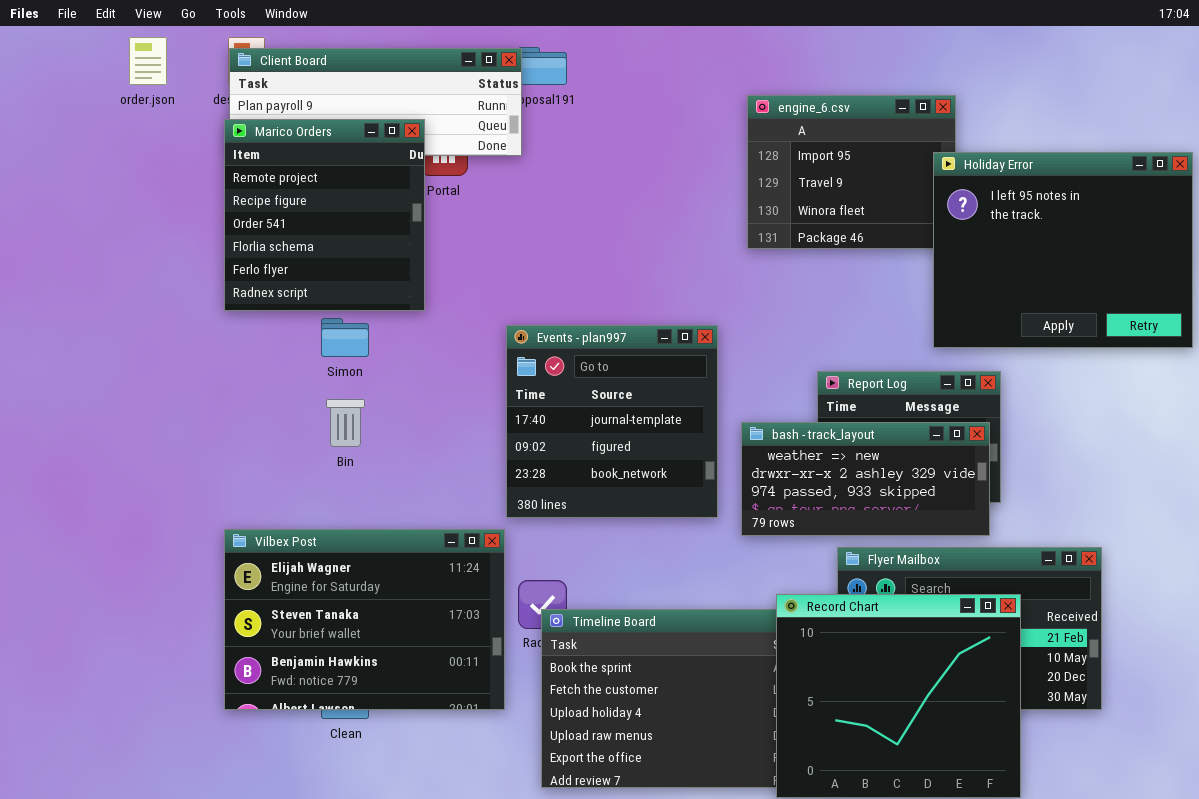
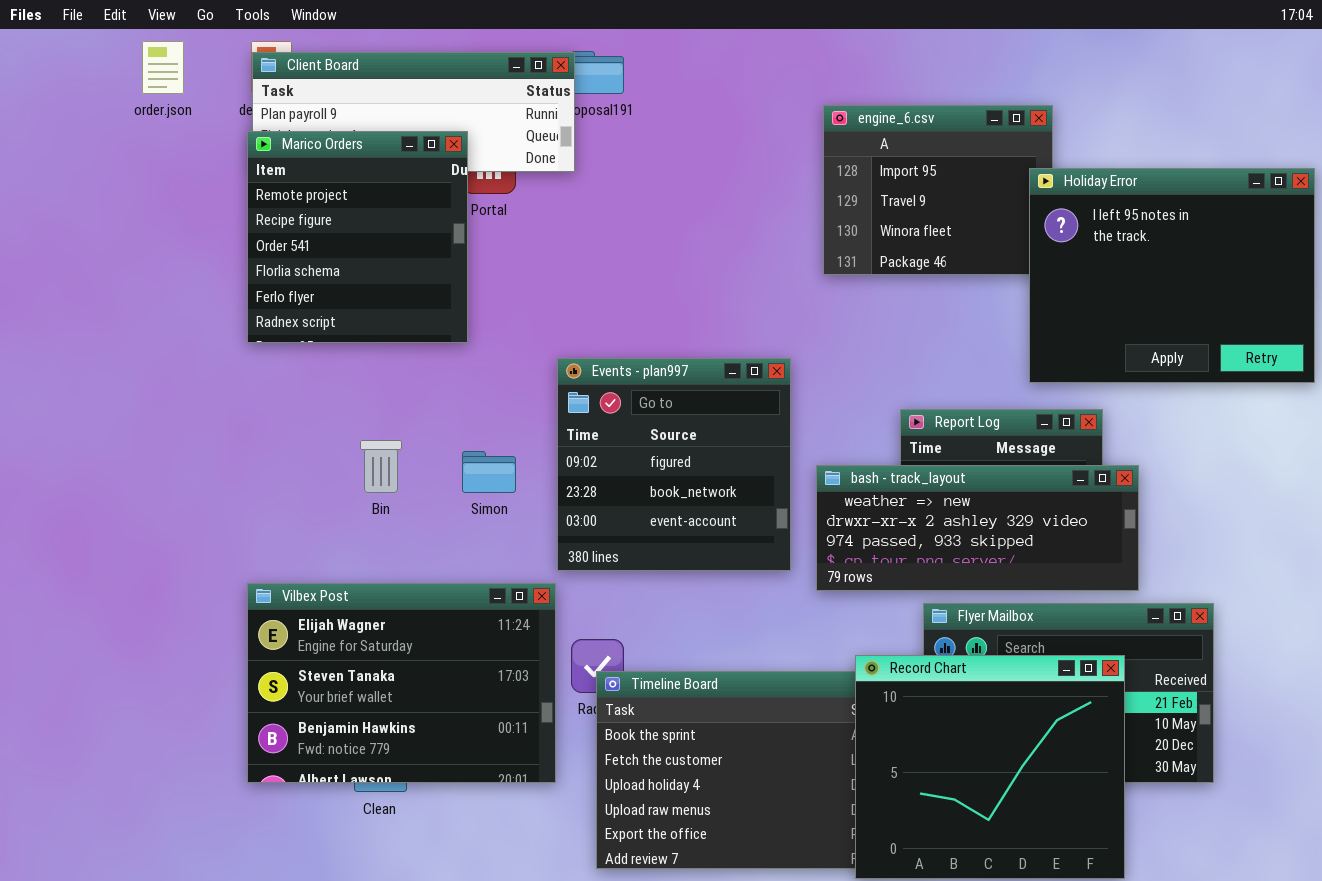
Simon: [321,318,369,357] -> [462,451,516,493], moved
Events - plan997: [506,325,718,518] -> [557,358,791,571], scrolled down 1 row
bash - track_layout: [741,422,990,536] -> [816,465,1139,591], resized

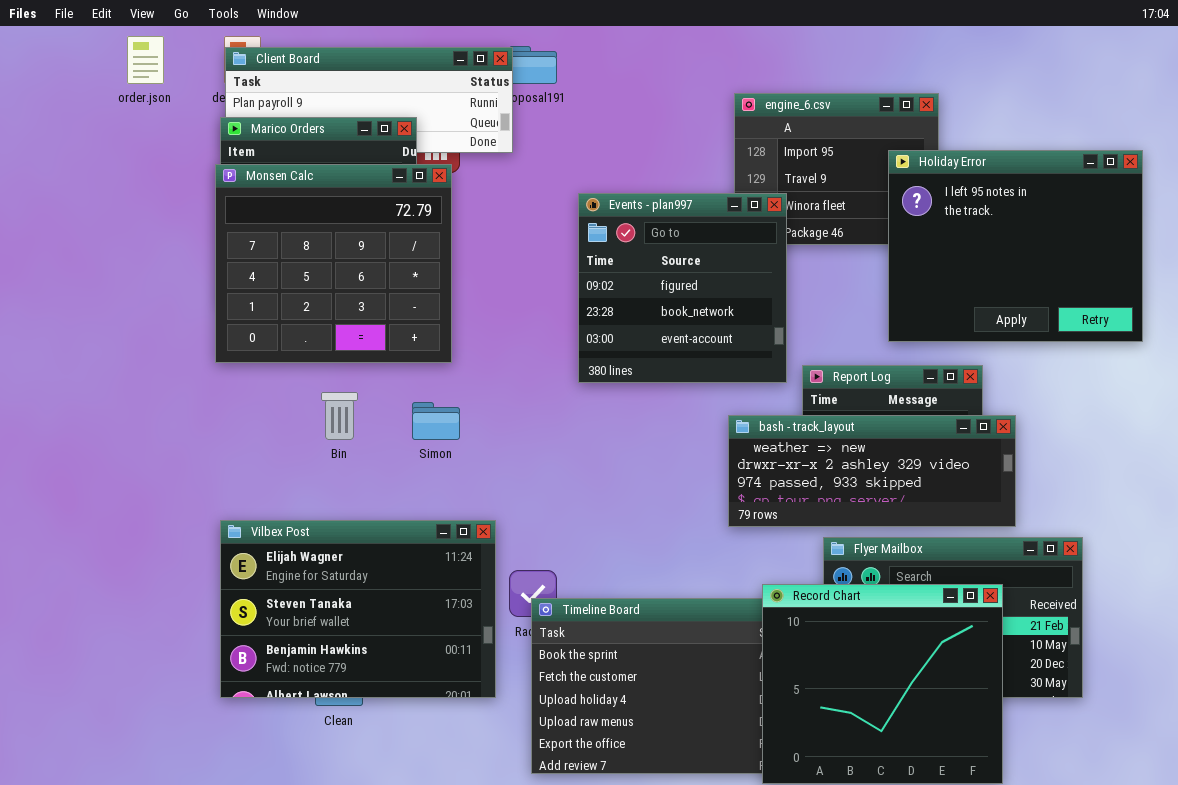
Holiday Error: [1029,168,1315,383] -> [888,150,1143,342], moved
Monsen Calc: none -> [215,164,452,363], opened
Events - plan997: [557,358,791,571] -> [578,193,787,383], moved

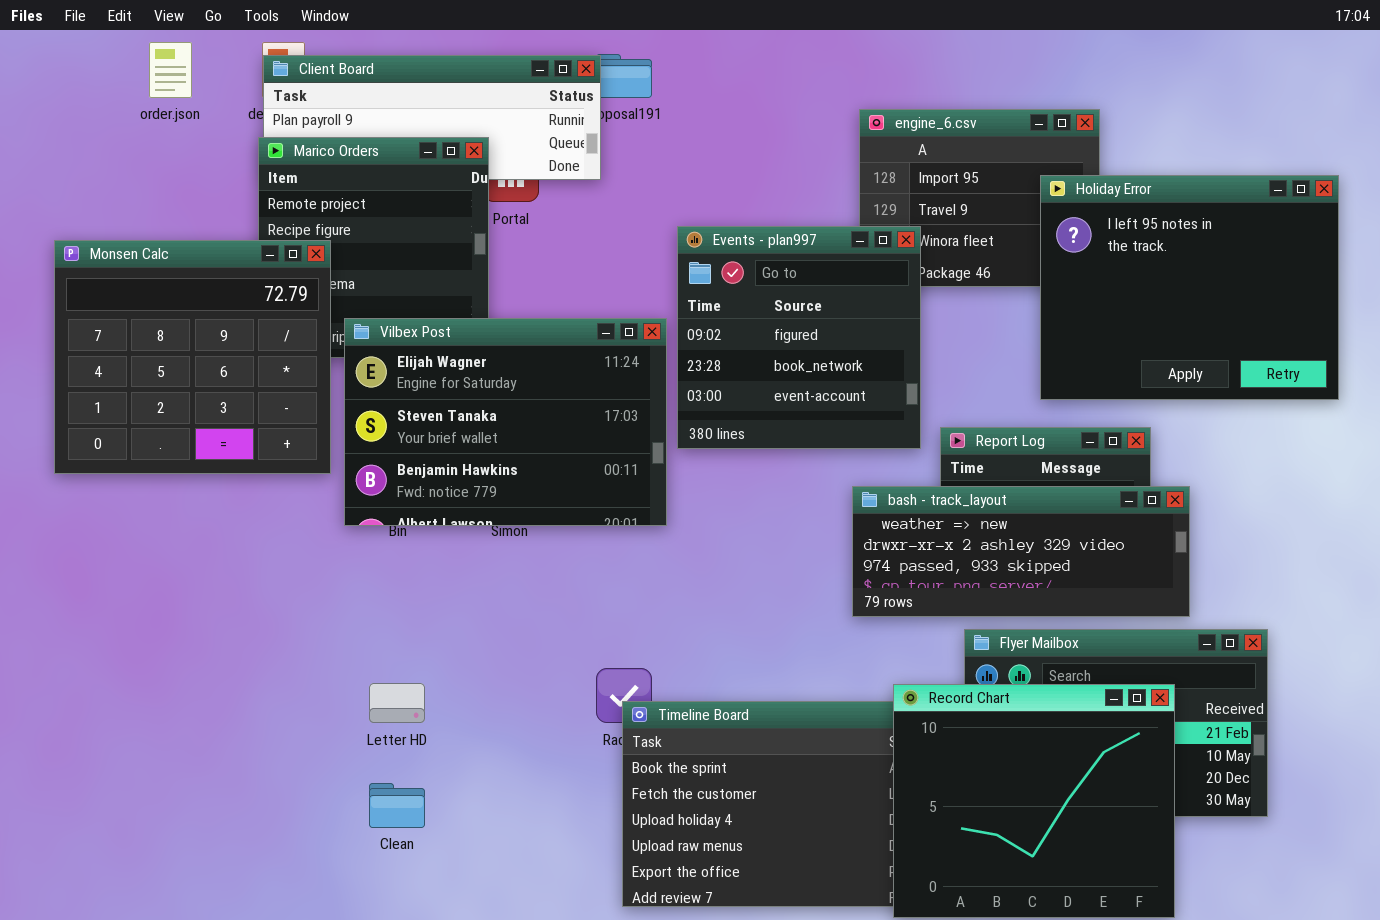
Monsen Calc: [215,164,452,363] -> [54,240,331,474], moved
Vilbex Post: [220,520,496,698] -> [344,318,667,526], moved

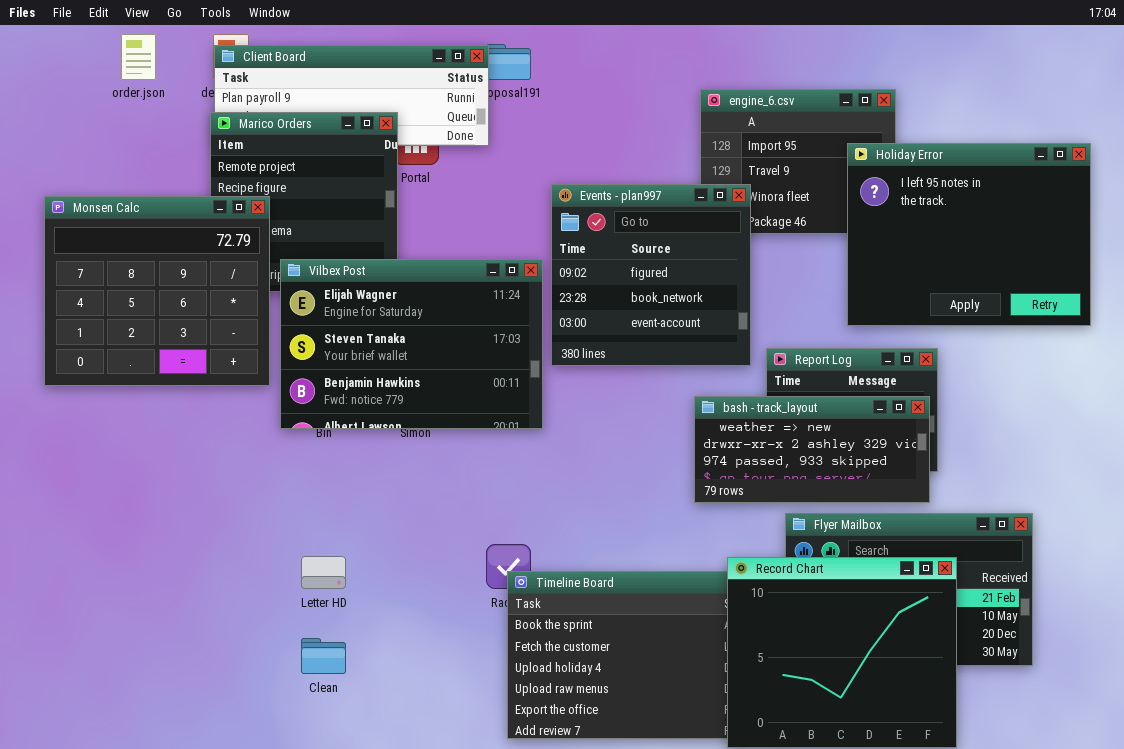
bash - track_layout: [852,486,1190,617] -> [694,396,930,503], resized

